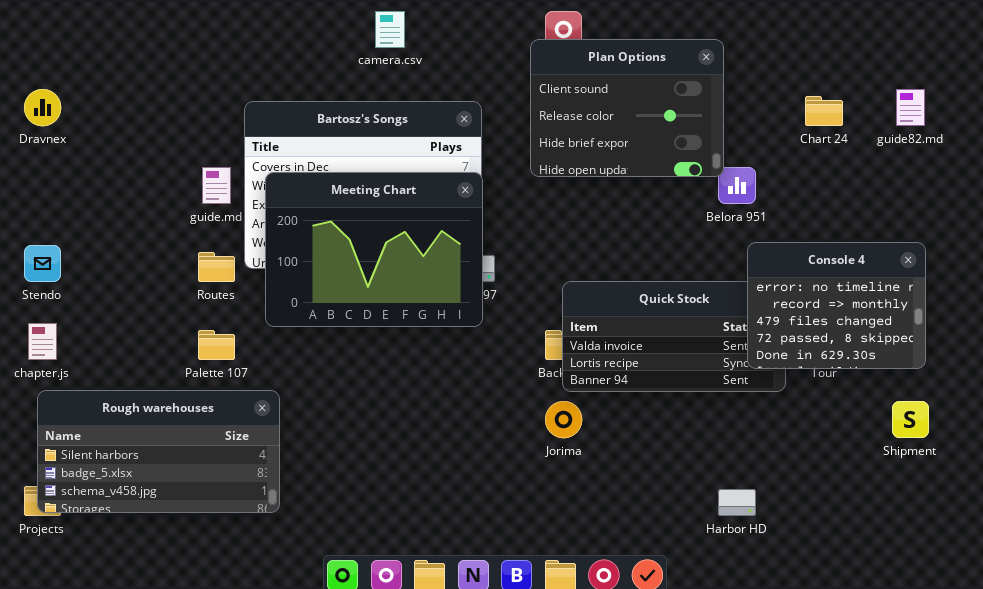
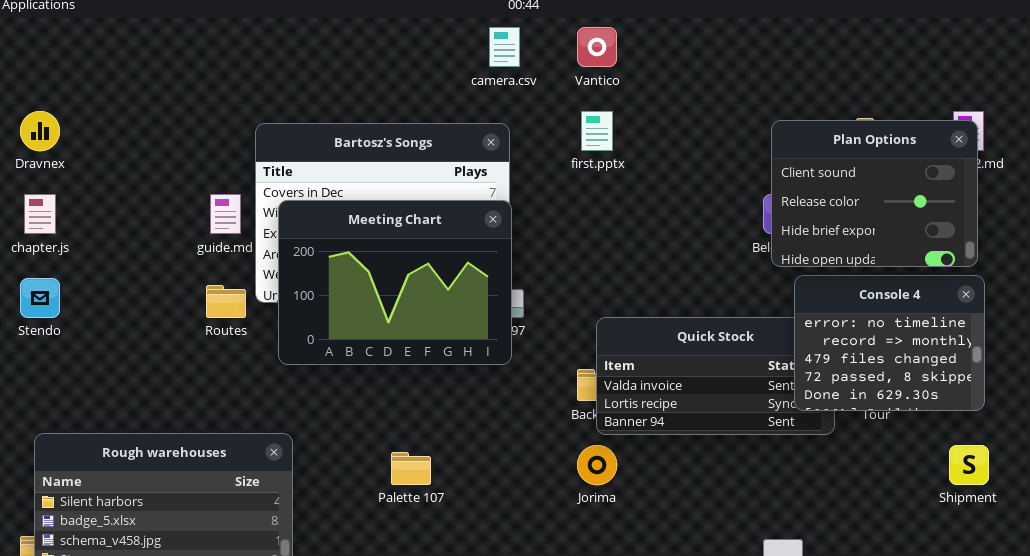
camera.csv: [375,11,405,48] -> [489,27,520,67], moved
Plan Options: [530,39,724,177] -> [771,120,978,267], moved
chapter.js: [28,323,57,360] -> [24,194,56,234], moved
Palette 107: [198,330,235,360] -> [391,452,431,485], moved

